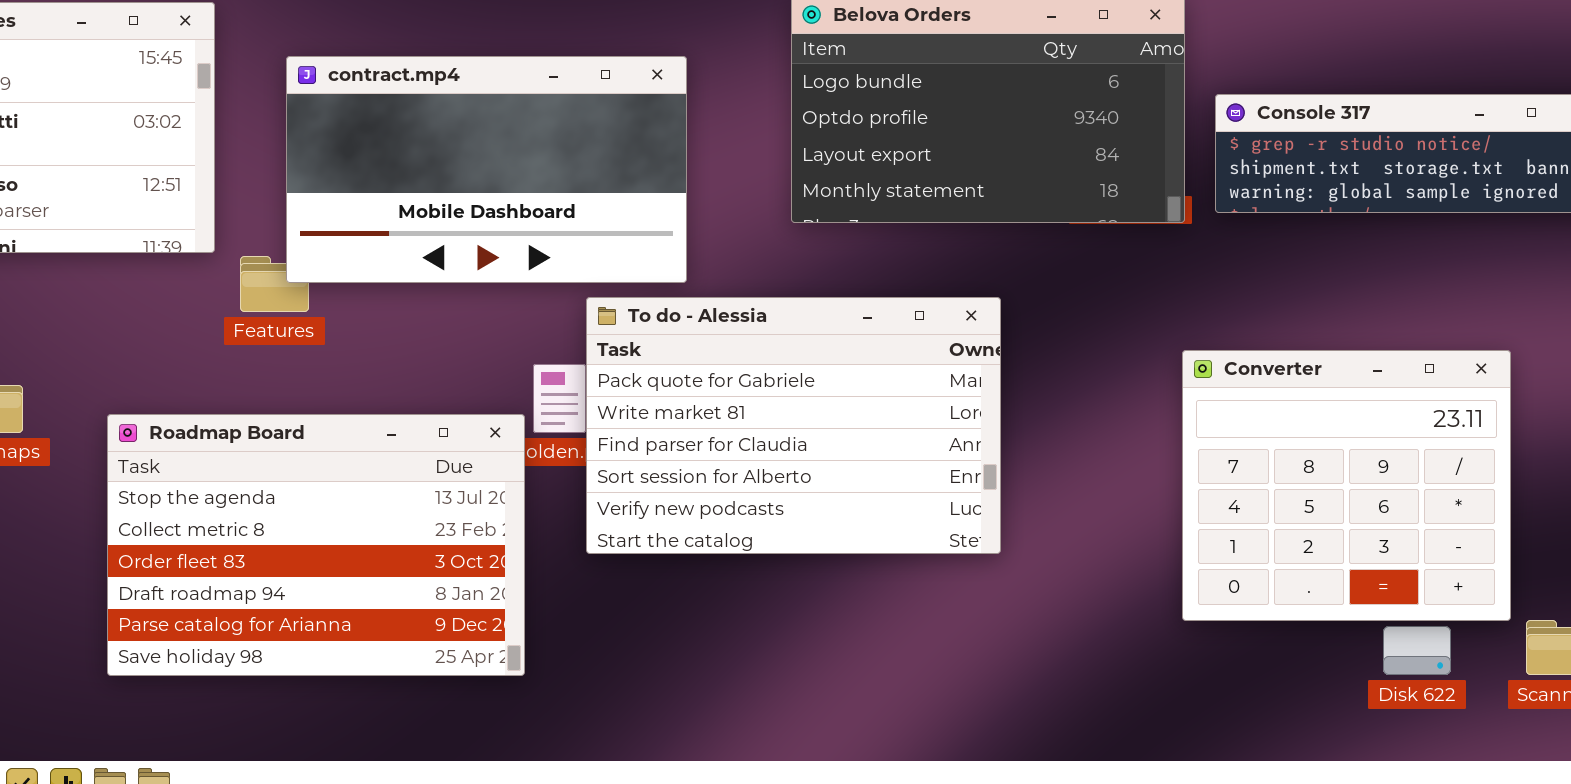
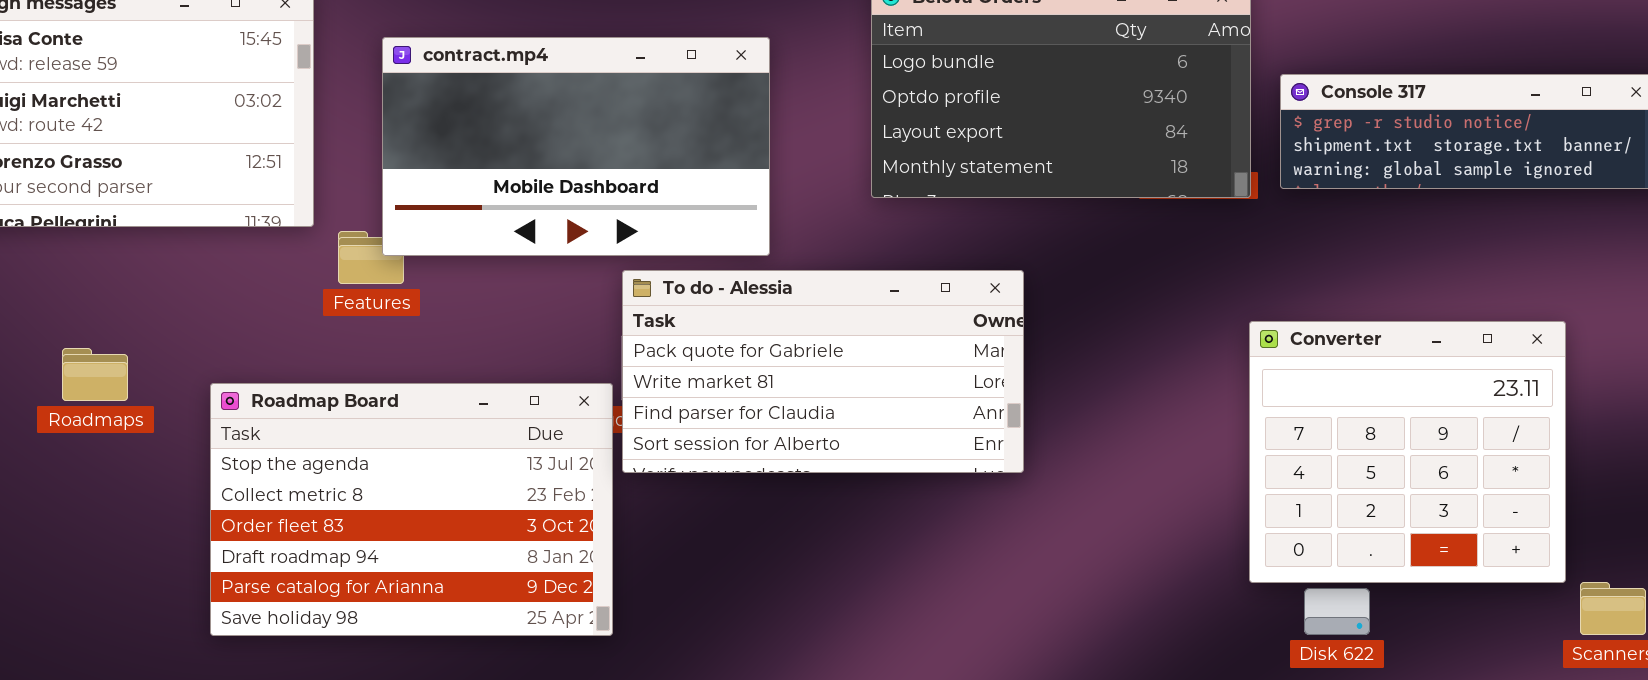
To do - Alessia: [586,297,1001,554] -> [622,270,1024,473], moved, resized
Disk 622: [1383,626,1451,675] -> [1304,588,1370,635], moved

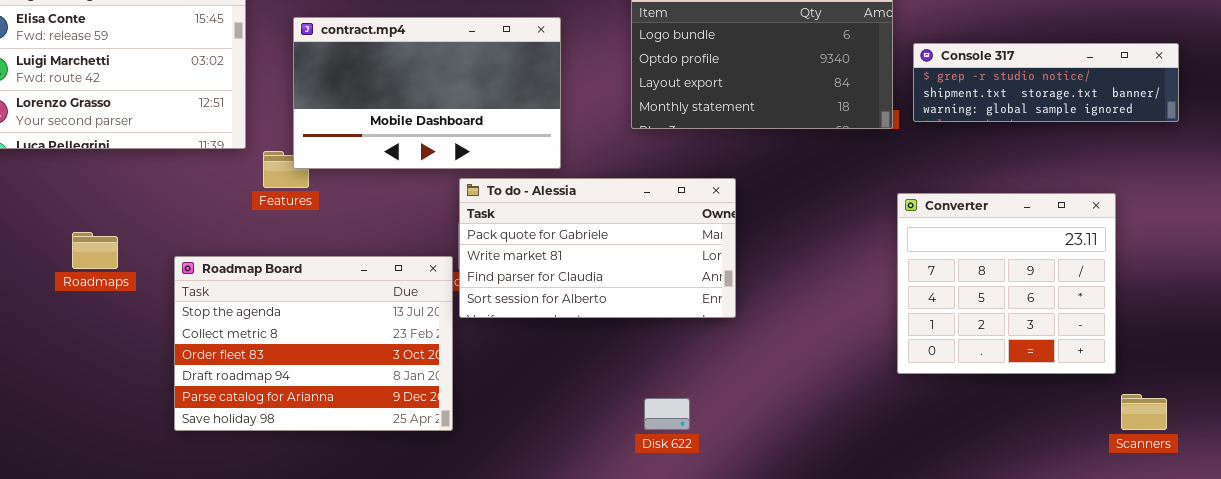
Converter: [1249,321,1566,583] -> [897,193,1116,374], moved
Disk 622: [1304,588,1370,635] -> [644,398,690,430], moved

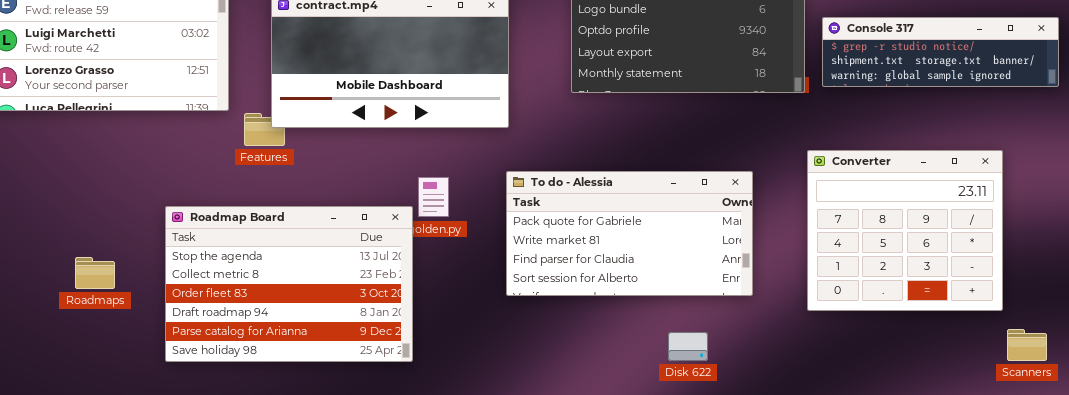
To do - Alessia: [459,178,736,318] -> [506,171,753,296], moved
Roadmaps: [72,232,118,269] -> [75,257,115,289], moved
Disk 622: [644,398,690,430] -> [668,332,708,361], moved

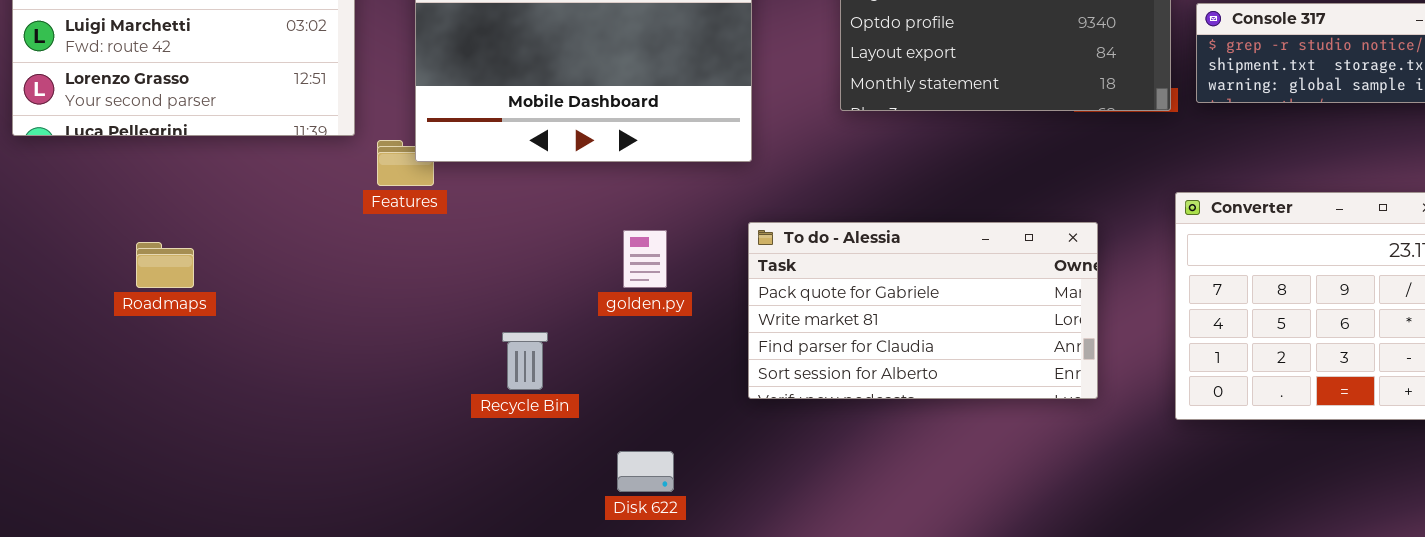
Roadmap Board: [165,206,413,362] -> none, closed
Roadmaps: [75,257,115,289] -> [136,242,194,288], moved
Disk 622: [668,332,708,361] -> [617,451,674,492], moved

